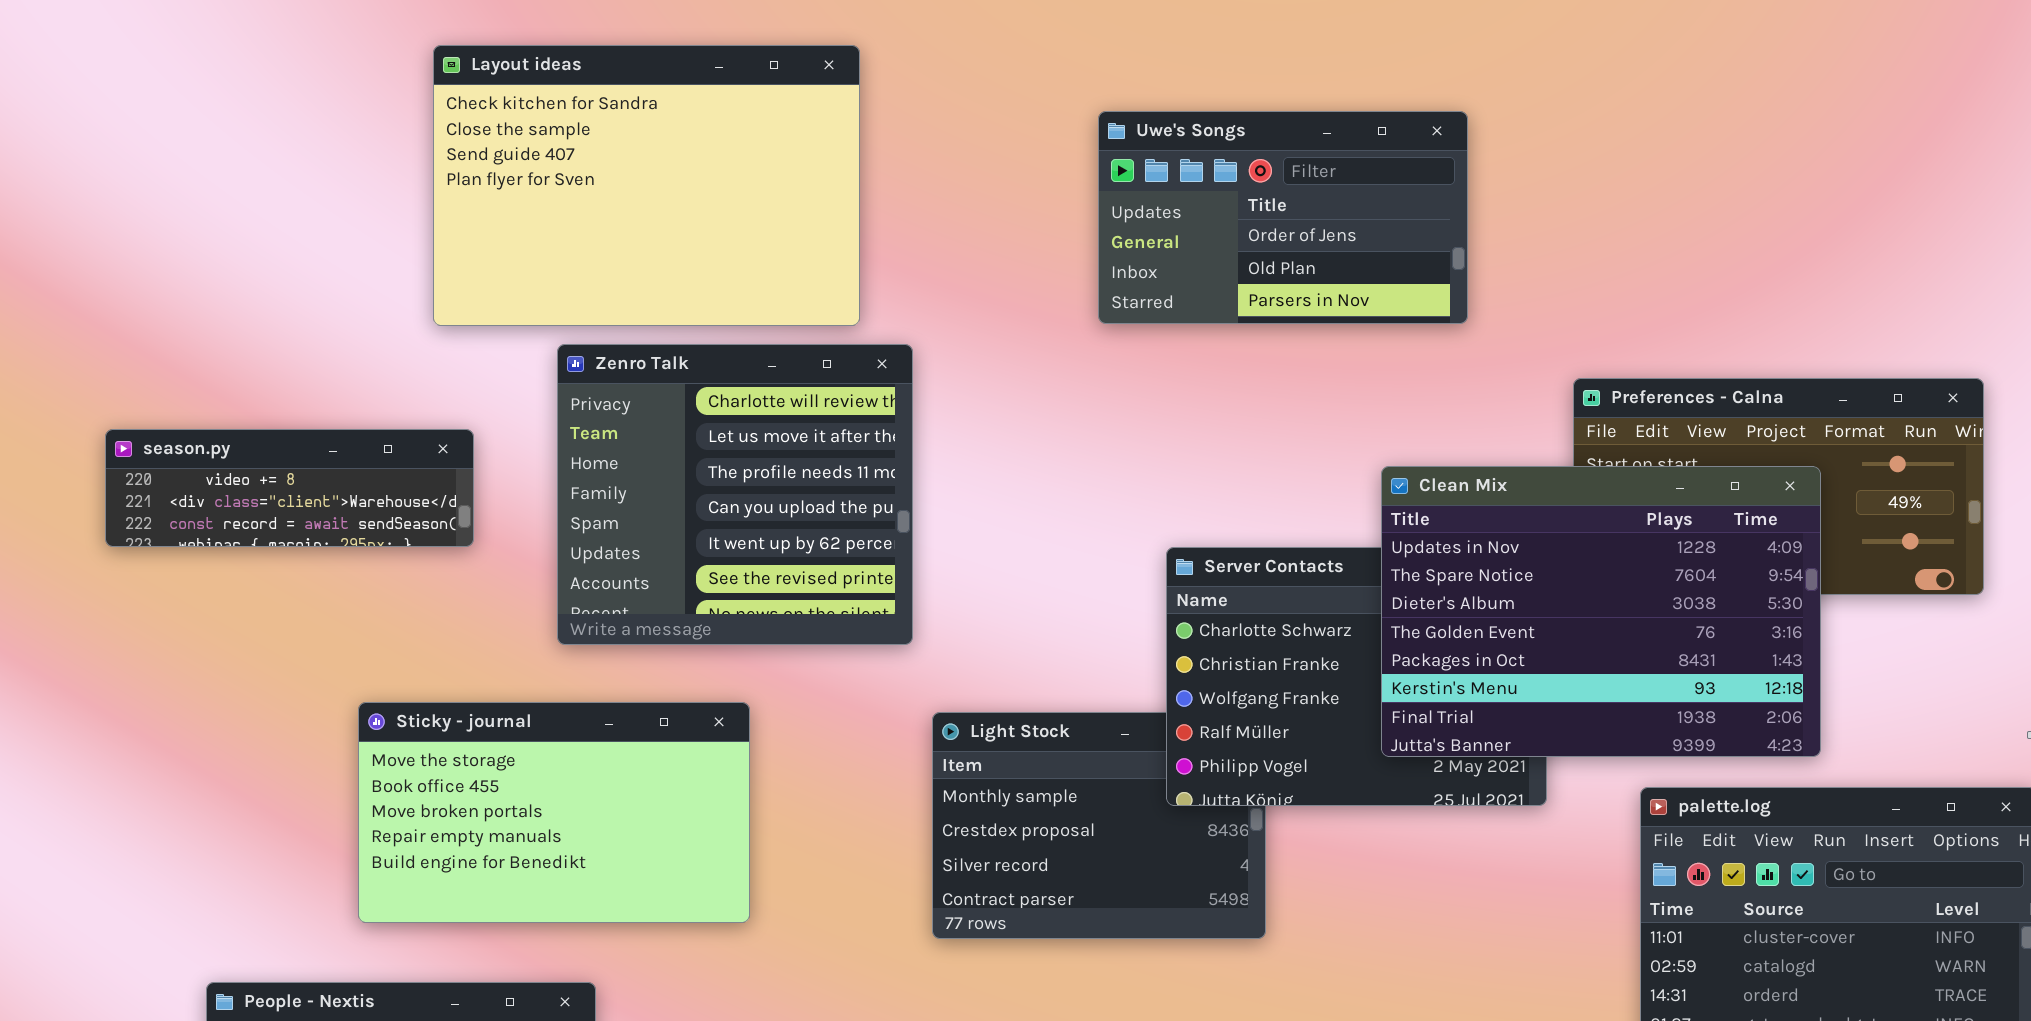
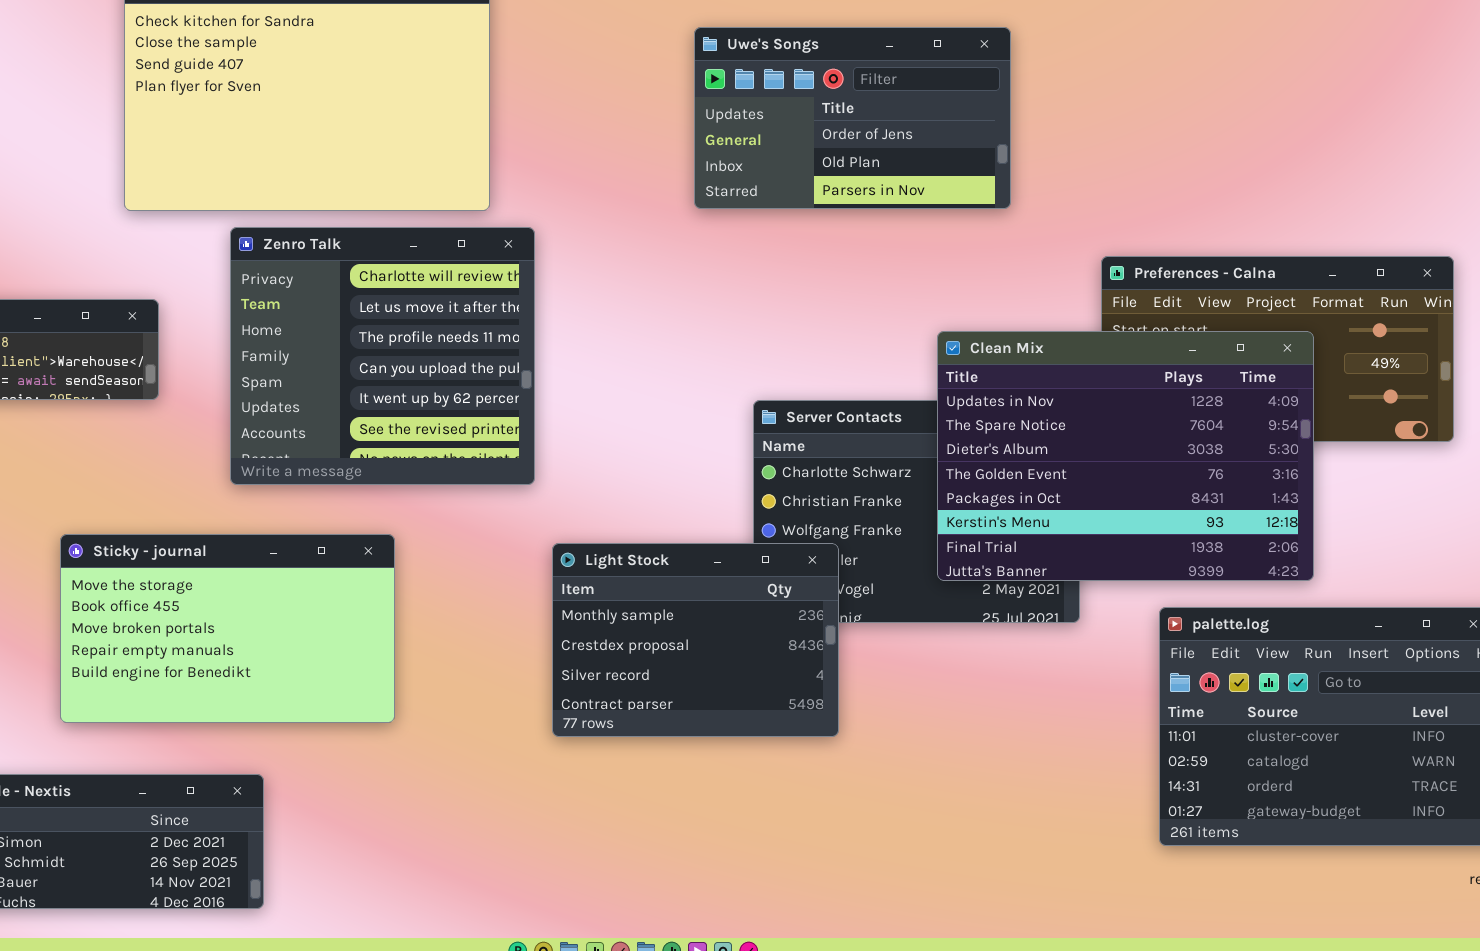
Light Stock: [932,712,1266,939] -> [552,543,839,737], raised

